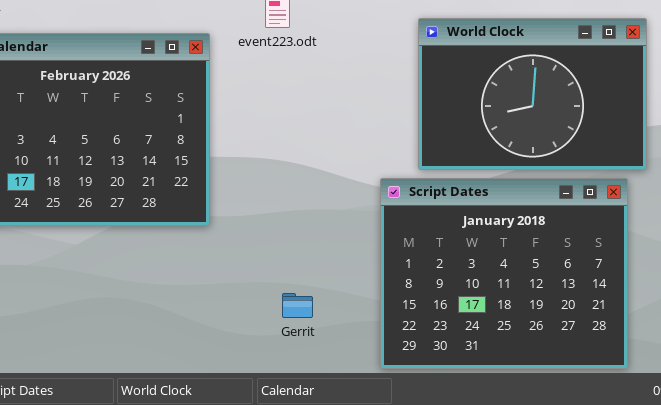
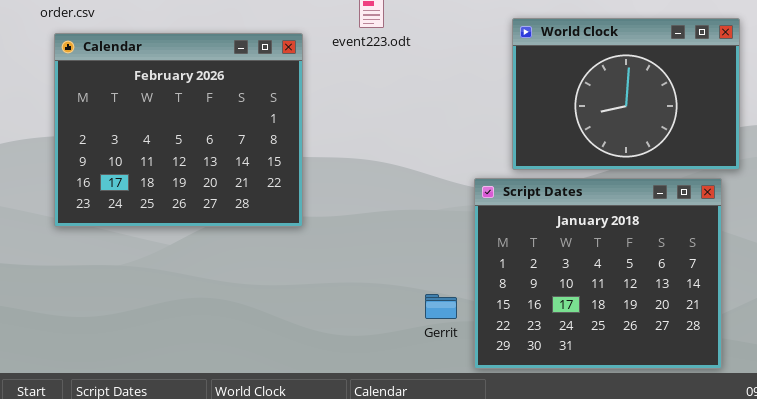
Gerrit: [282,293,313,318] -> [425,294,457,319], moved

